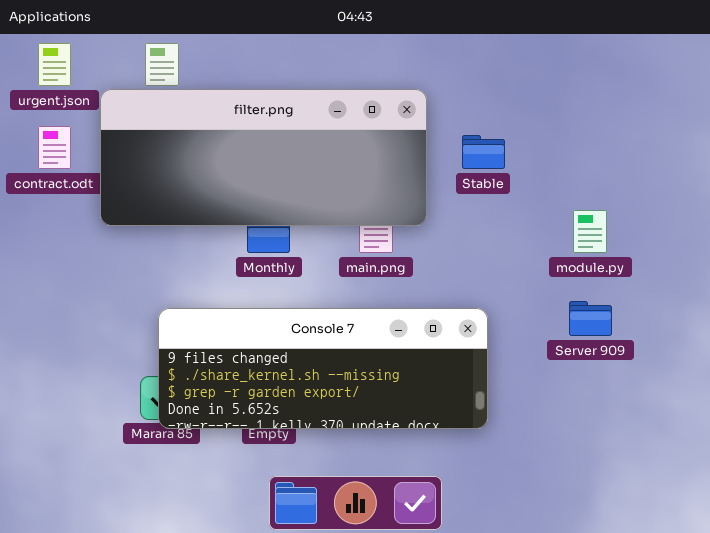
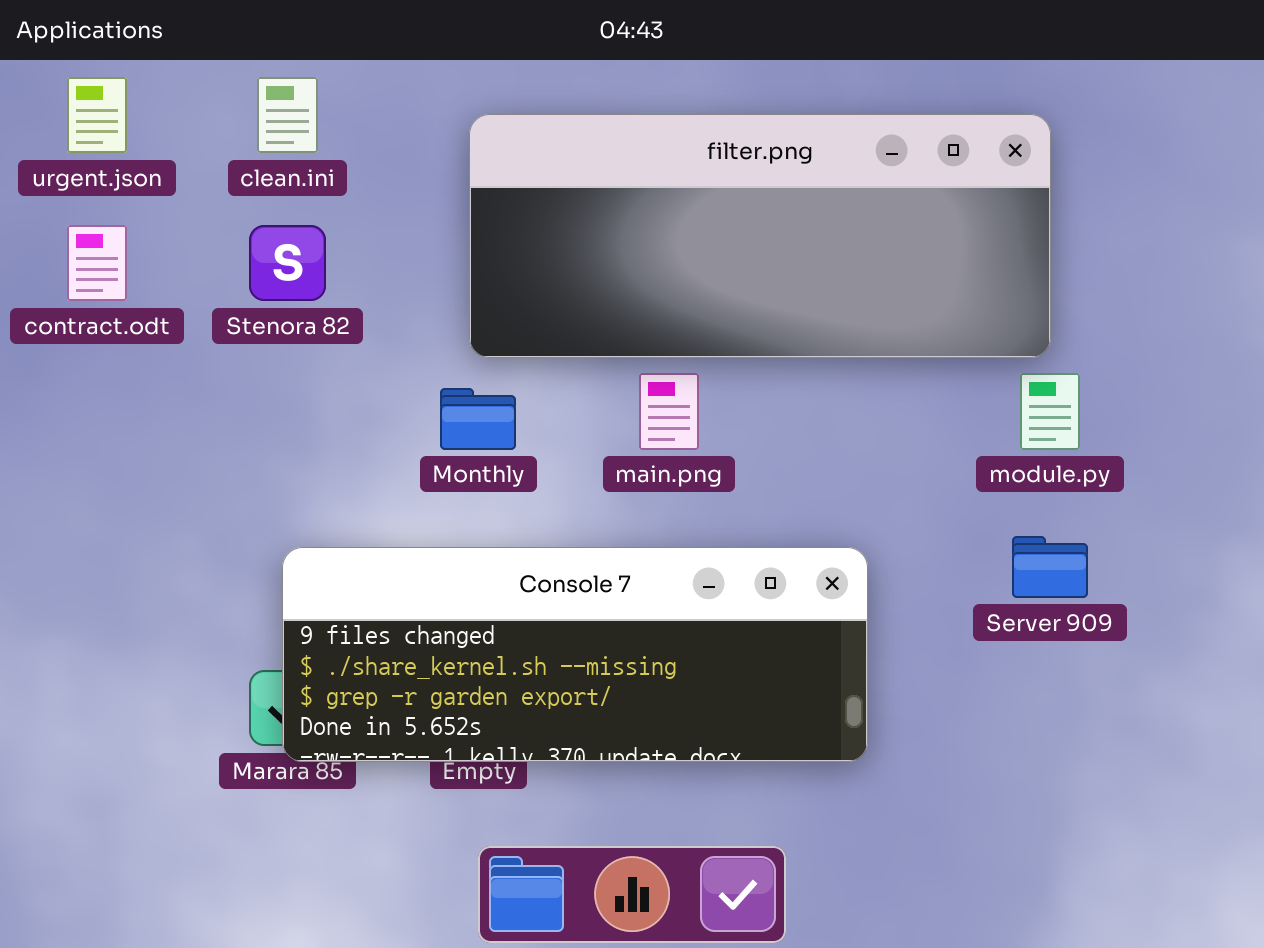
filter.png: [100,89,427,226] -> [469,114,1051,358], moved

